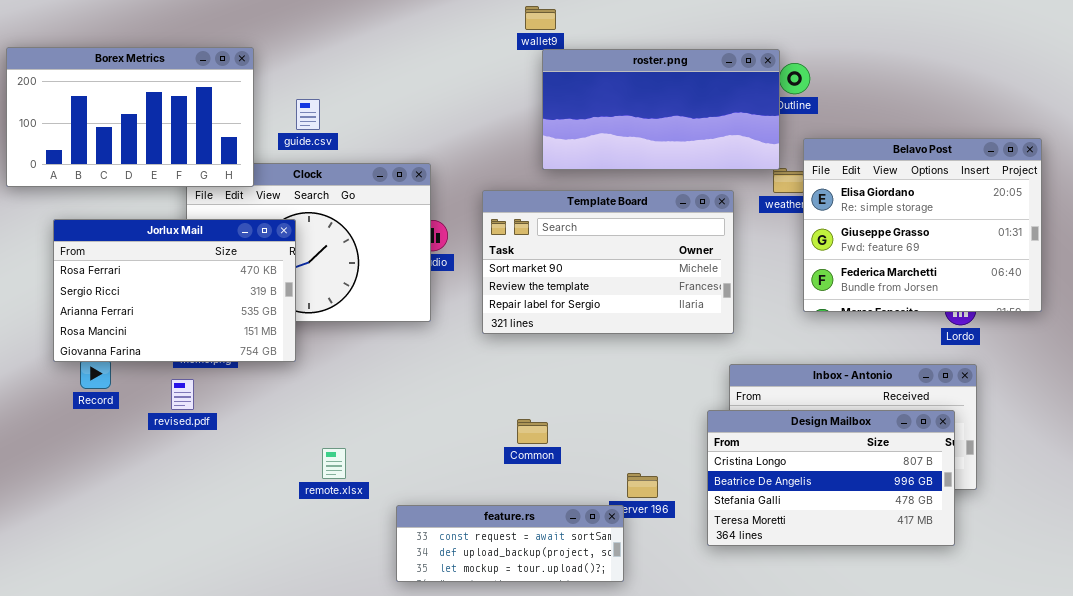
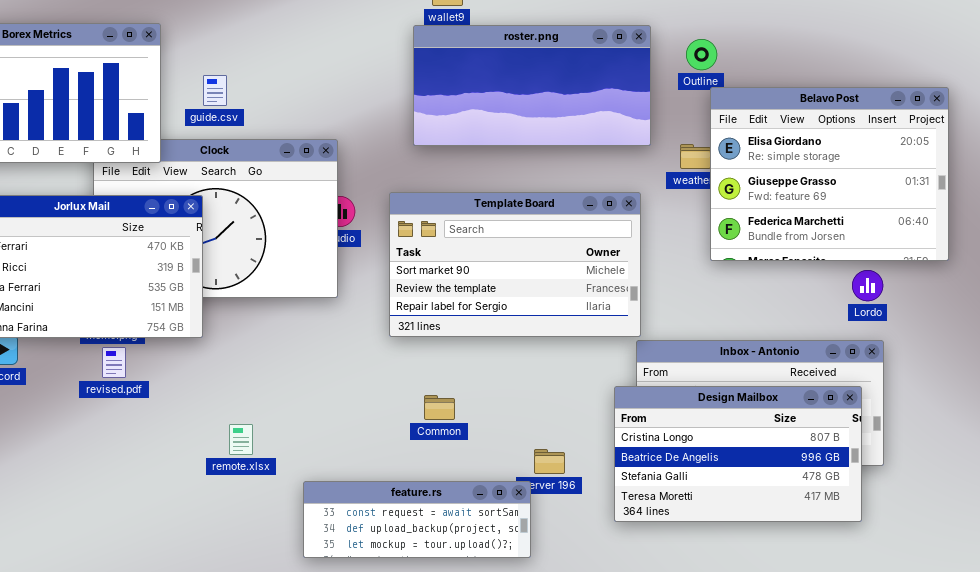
roster.png: [542,49,780,170] -> [413,25,651,146], moved
Belavo Post: [803,138,1042,312] -> [710,87,949,261], moved
Template Board: [482,190,734,334] -> [389,192,641,337], moved
revised.pdf: [171,379,194,410] -> [102,347,126,378], moved

